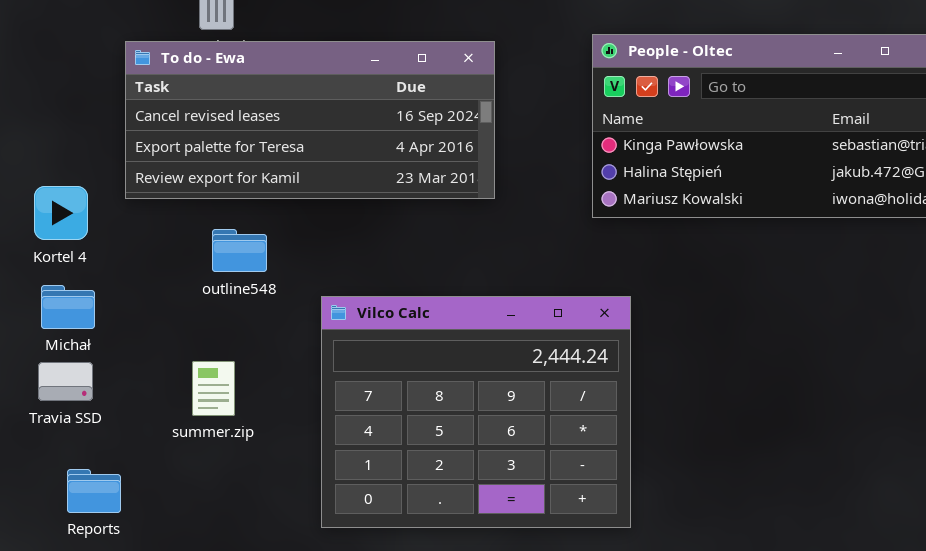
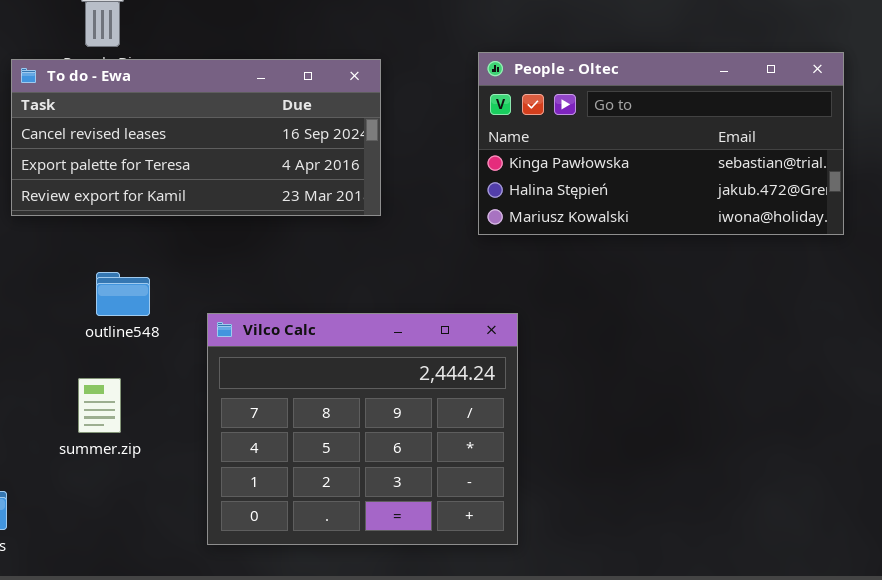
outline548: [212,229,267,272] -> [96,272,150,316], moved

